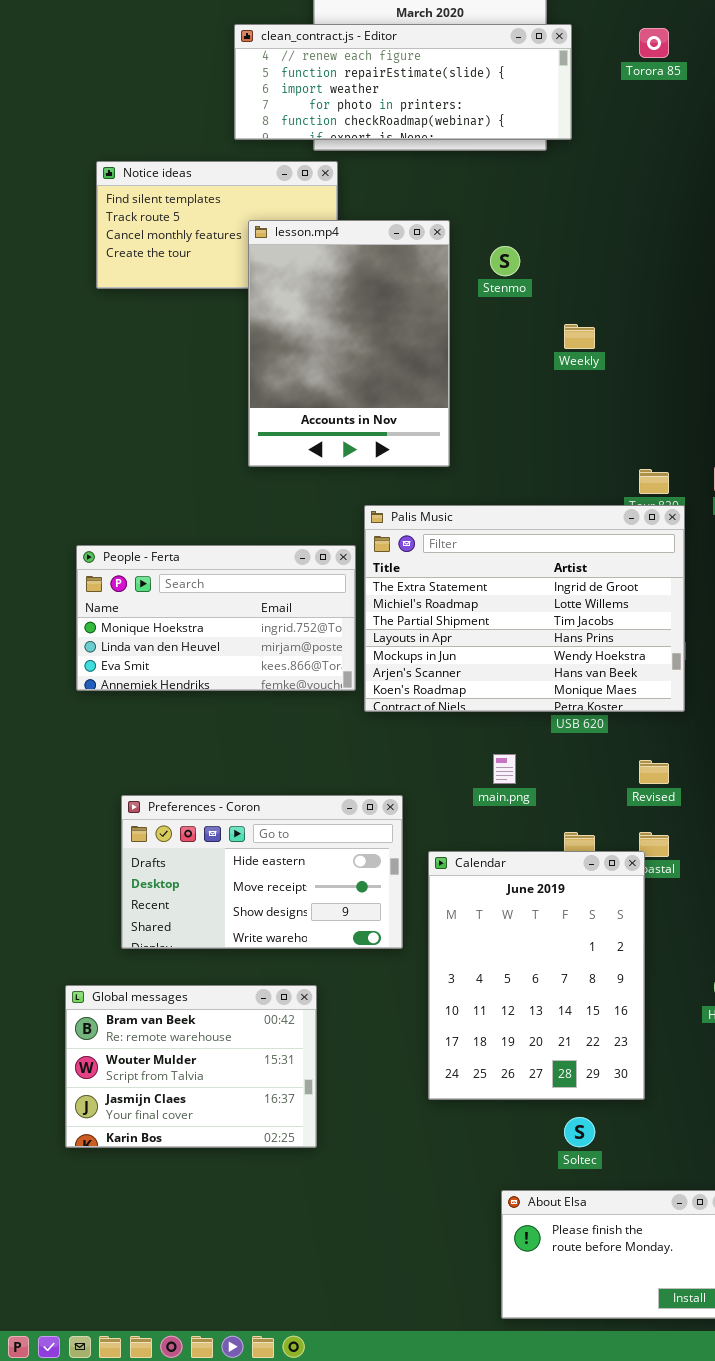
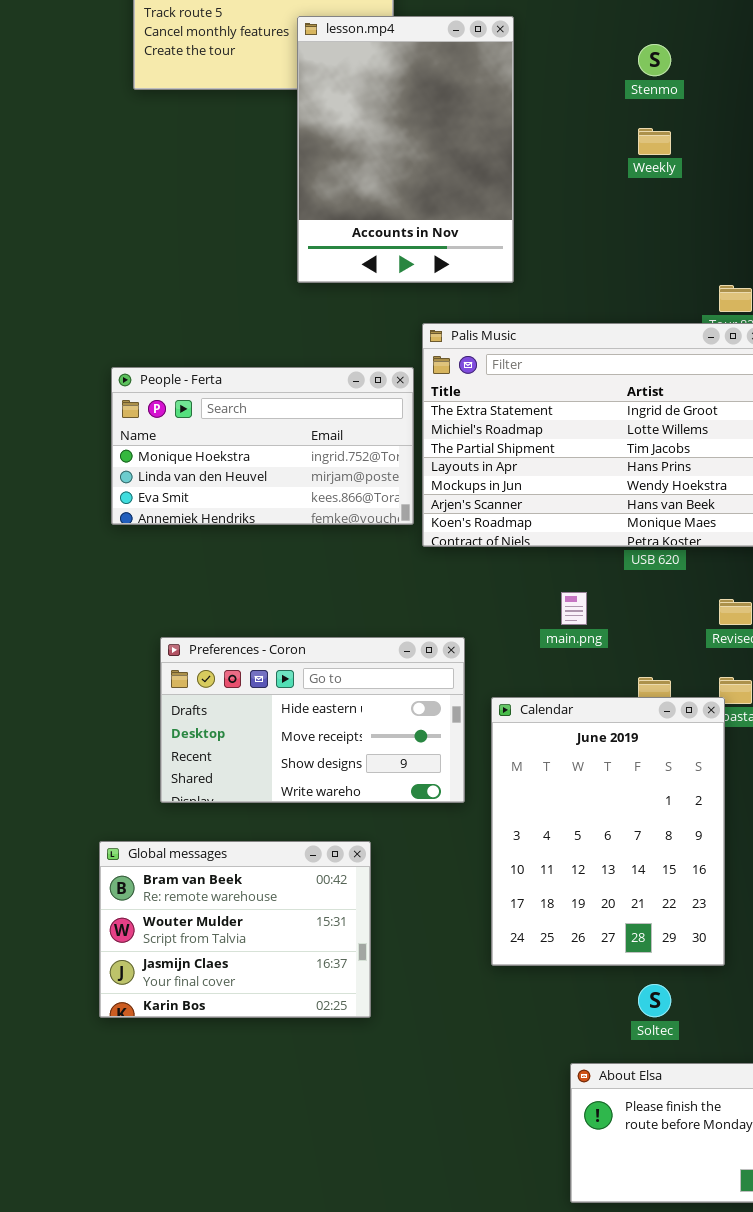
Stenmo: [490,246,520,276] -> [638,44,671,76], moved

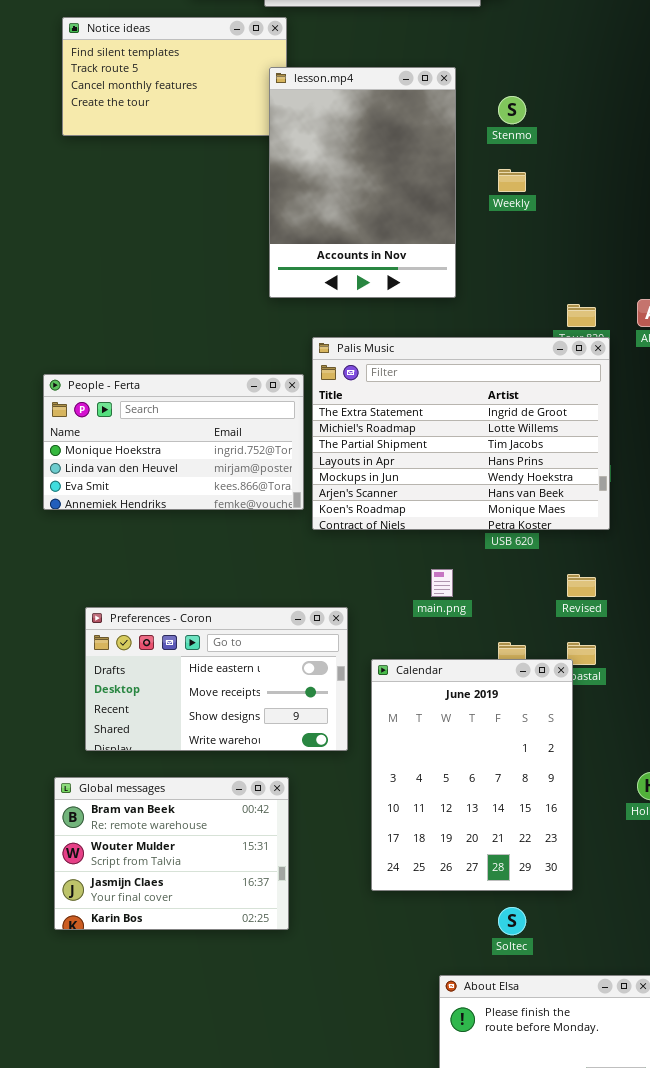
lesson.mp4: [297,16,514,283] -> [269,67,456,298], moved
Global messages: [99,841,371,1018] -> [54,777,289,930], moved

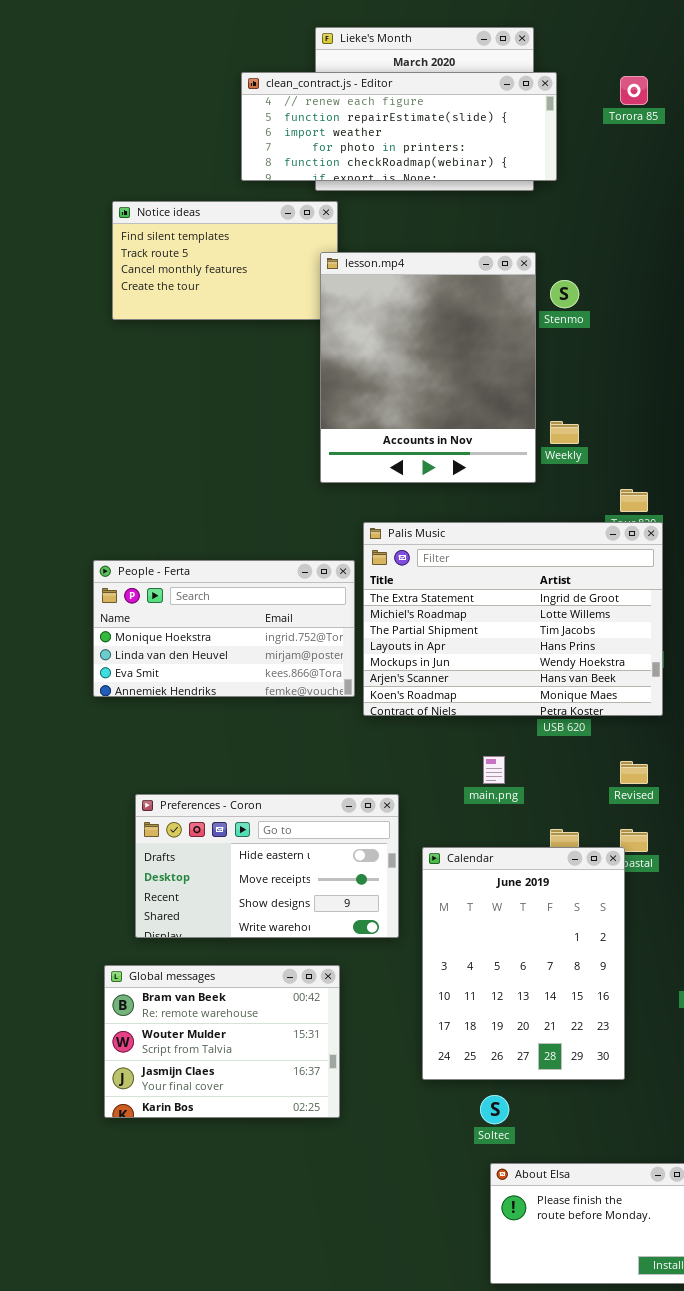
lesson.mp4: [269,67,456,298] -> [320,252,536,483], resized
Weekly: [498,169,526,192] -> [550,421,579,444], moved
Soltec: [498,907,526,935] -> [480,1095,509,1124], moved

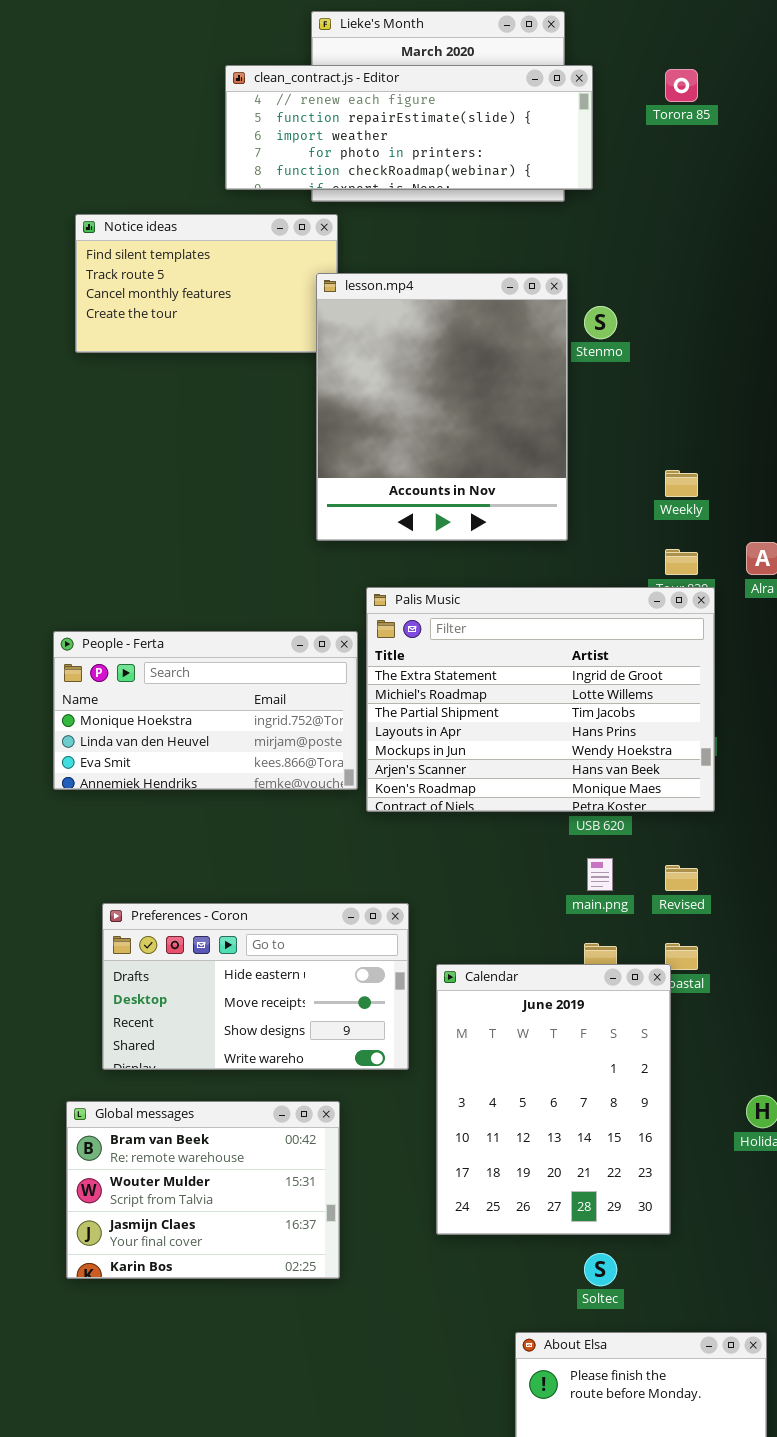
Weekly: [550,421,579,444] -> [665,470,698,497], moved
main.png: [483,756,505,784] -> [587,858,613,891], moved
Soltec: [480,1095,509,1124] -> [584,1253,617,1286], moved

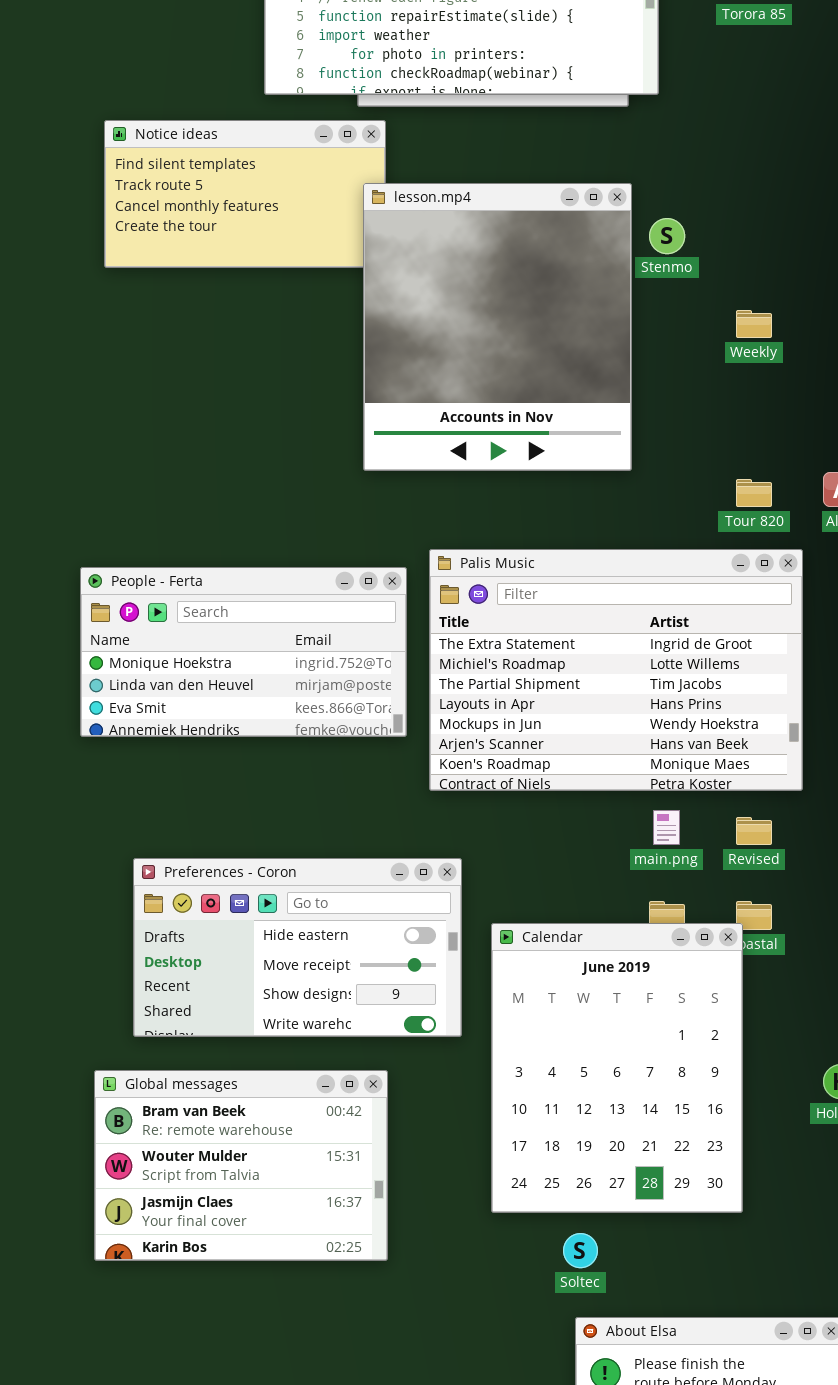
Weekly: [665,470,698,497] -> [736,310,772,338], moved
Palis Music: [366,587,715,812] -> [429,549,803,791], moved
Soltec: [584,1253,617,1286] -> [563,1233,598,1268], moved

